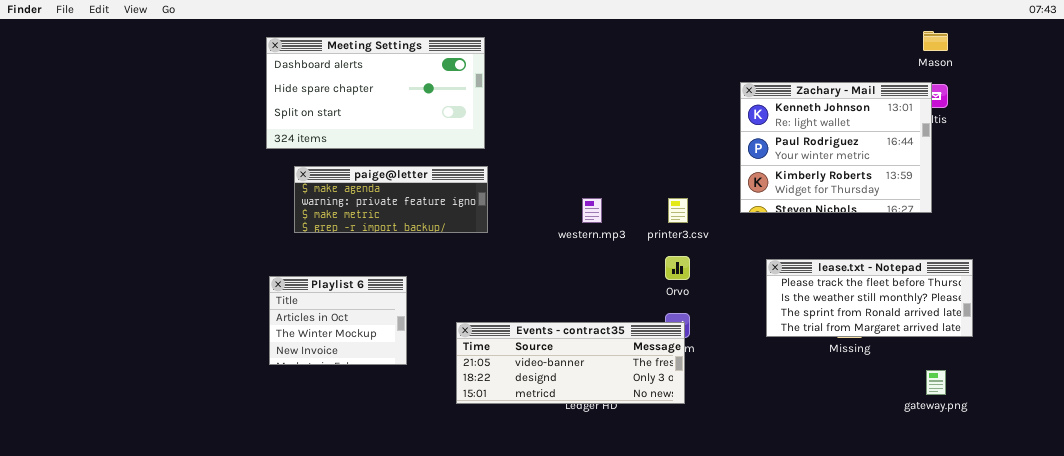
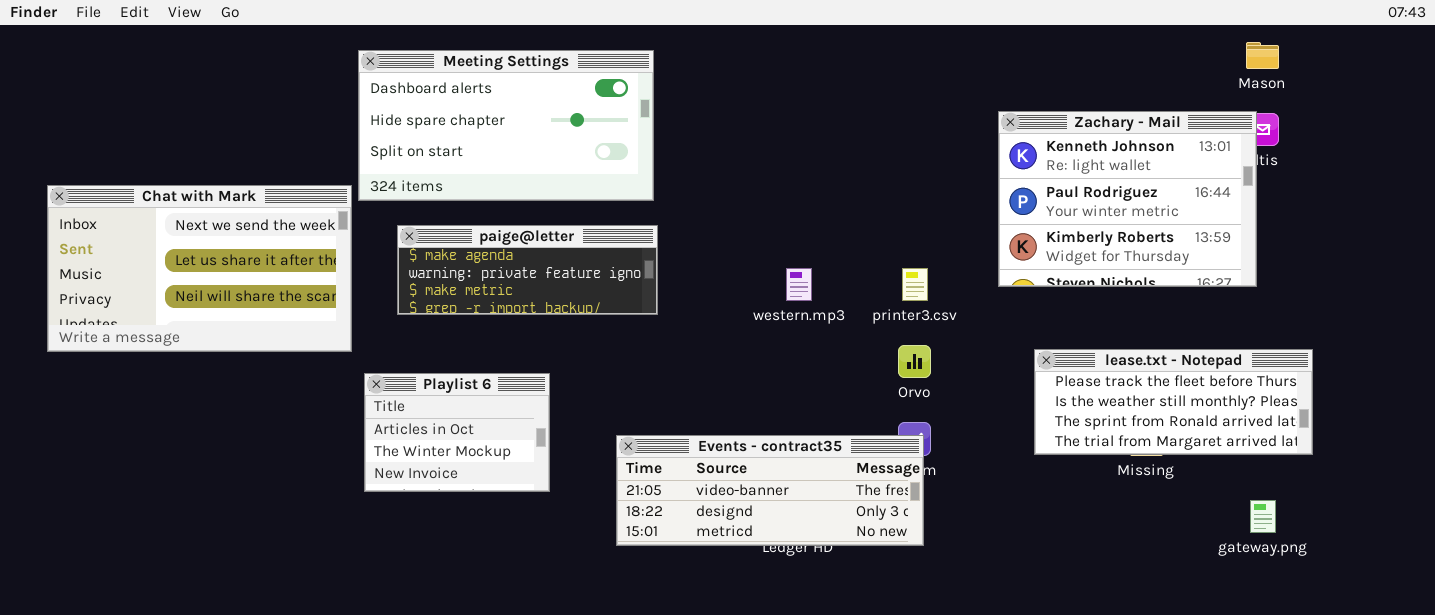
Chat with Mark: none -> [47,185,352,352], opened

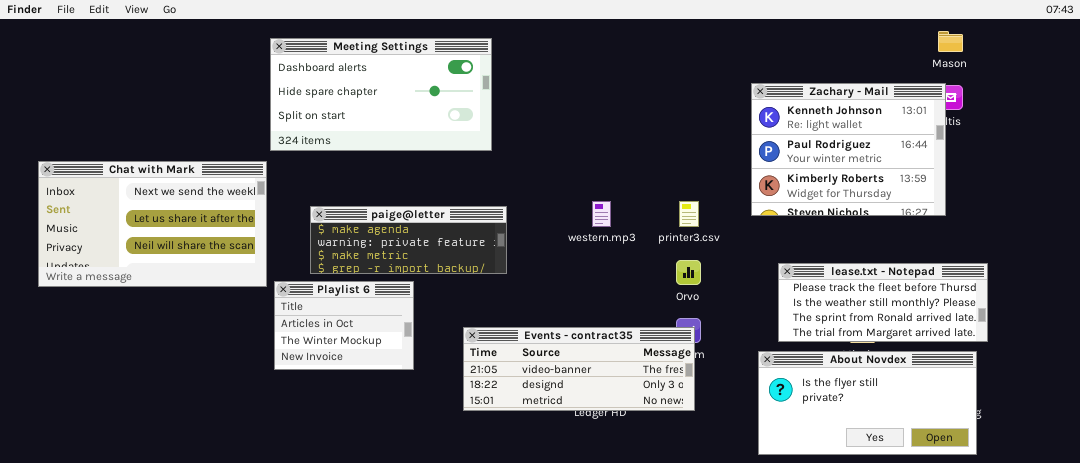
Chat with Mark: [47,185,352,352] -> [38,161,267,287], moved
paige@letter: [397,225,658,315] -> [310,206,507,274], moved
About Novdex: none -> [758,351,977,455], opened

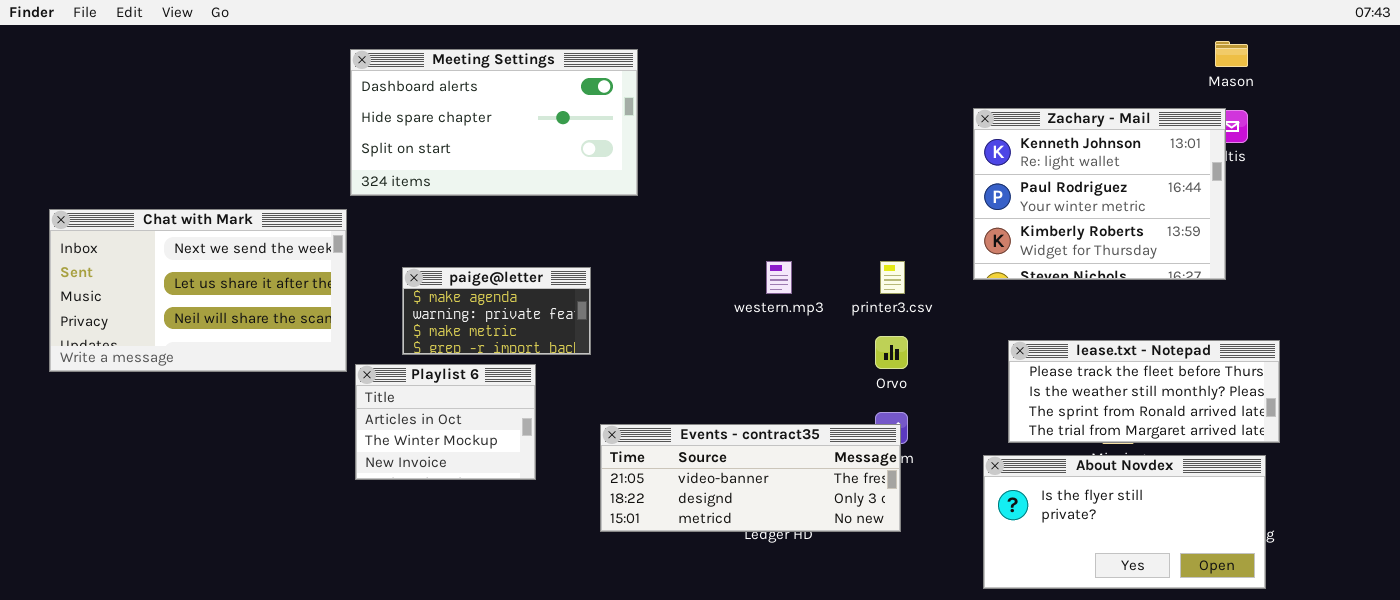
paige@letter: [310,206,507,274] -> [402,267,591,355], resized

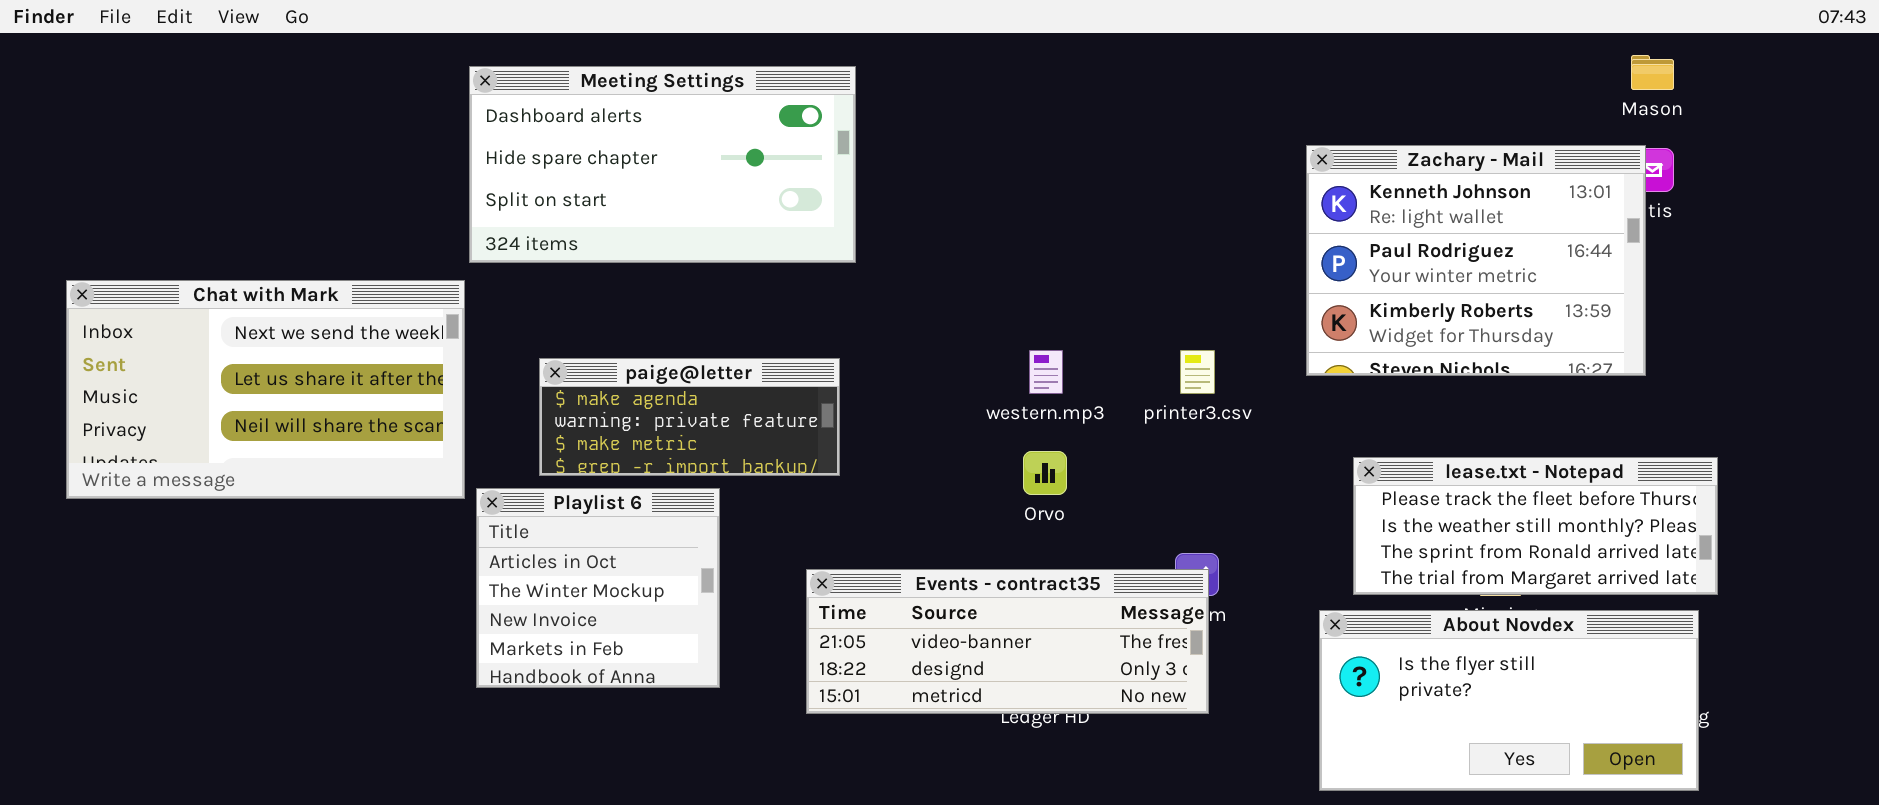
paige@letter: [402,267,591,355] -> [539,358,840,476], resized
Orvo: [875,336,908,369] -> [1023,451,1067,495], moved
Playlist 6: [355,364,536,480] -> [476,488,720,688], resized

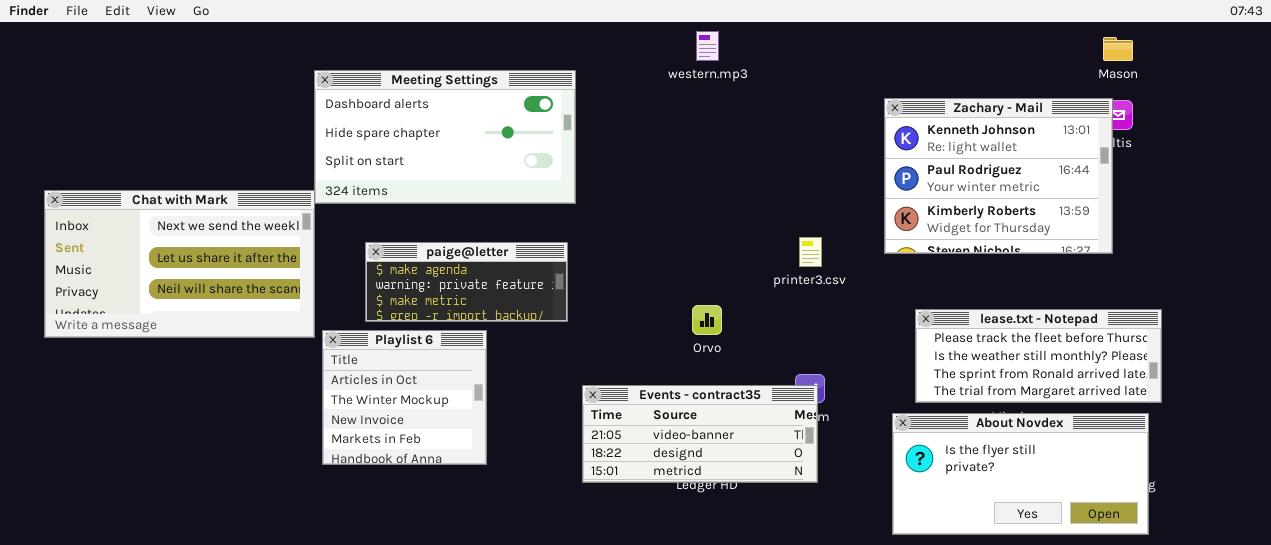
Meeting Settings: [469,66,856,263] -> [314,70,576,204], moved
western.mp3: [1029,350,1063,394] -> [696,31,719,61], moved
Events - contract35: [806,569,1209,714] -> [582,385,818,483], resized

